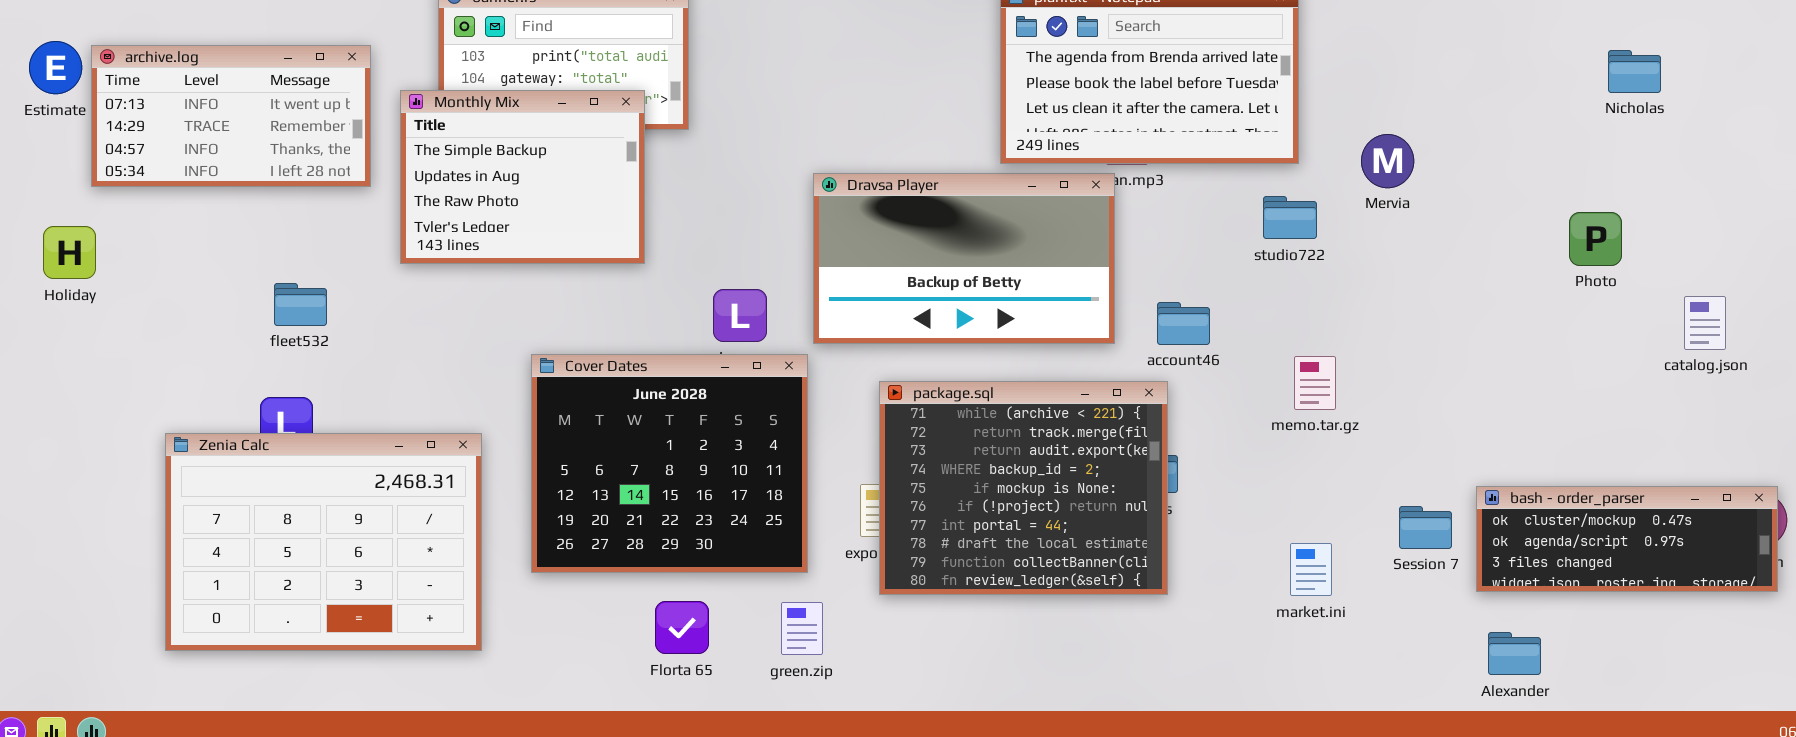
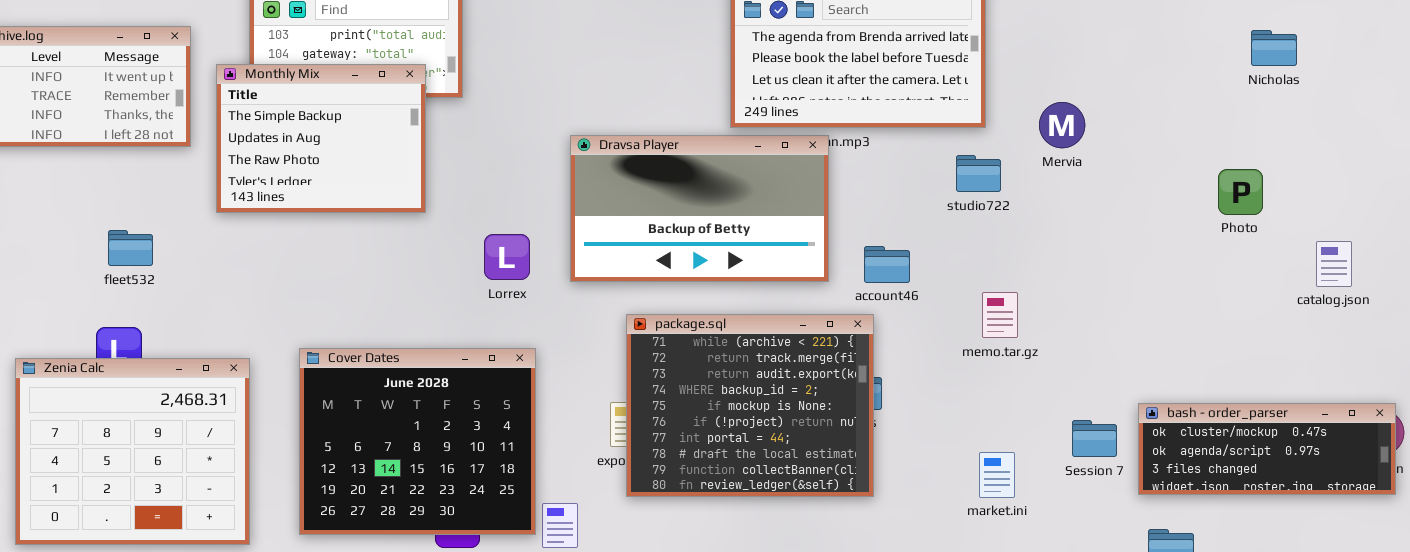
Cover Dates: [531,354,808,573] -> [299,348,536,535], moved
Zenia Calc: [165,433,482,651] -> [15,358,250,545], resized

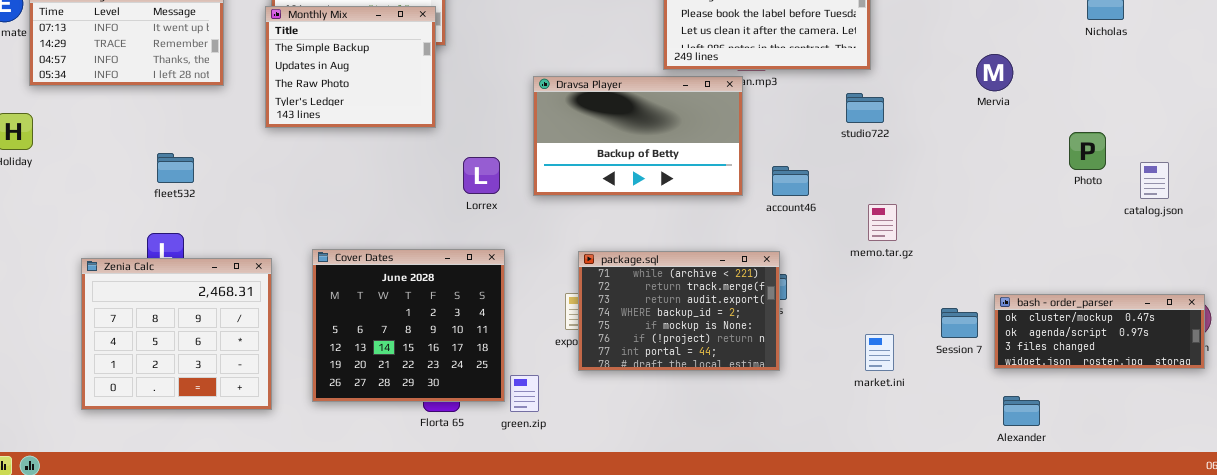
Monthly Mix: [216,64,426,213] -> [265,6,436,128], moved
Mervia: [1039,102,1085,148] -> [976,54,1013,91], moved
Photo: [1218,169,1263,215] -> [1069,132,1106,170], moved
package.sql: [626,314,874,497] -> [578,251,780,371], resized

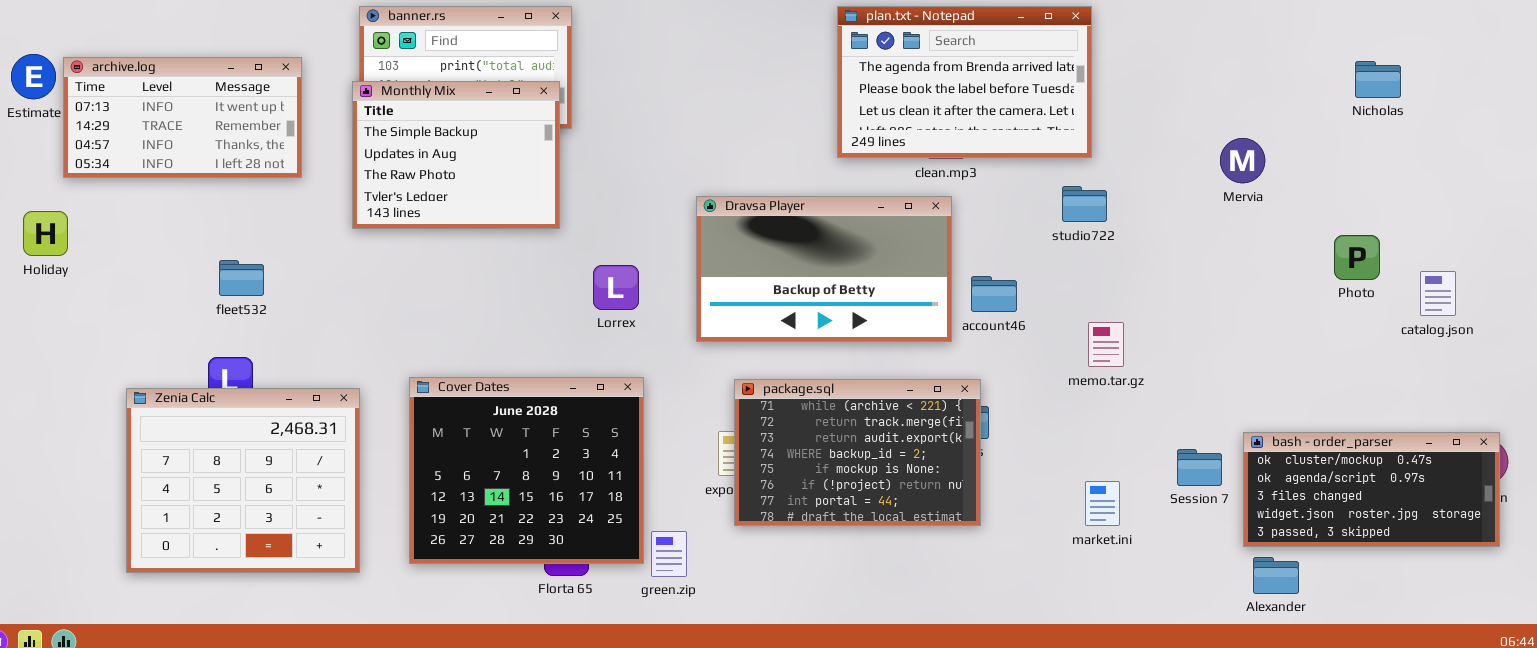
Dravsa Player: [533,76,743,196] -> [696,196,952,342], moved
bash - order_parser: [994,294,1205,369] -> [1243,432,1500,547], resized

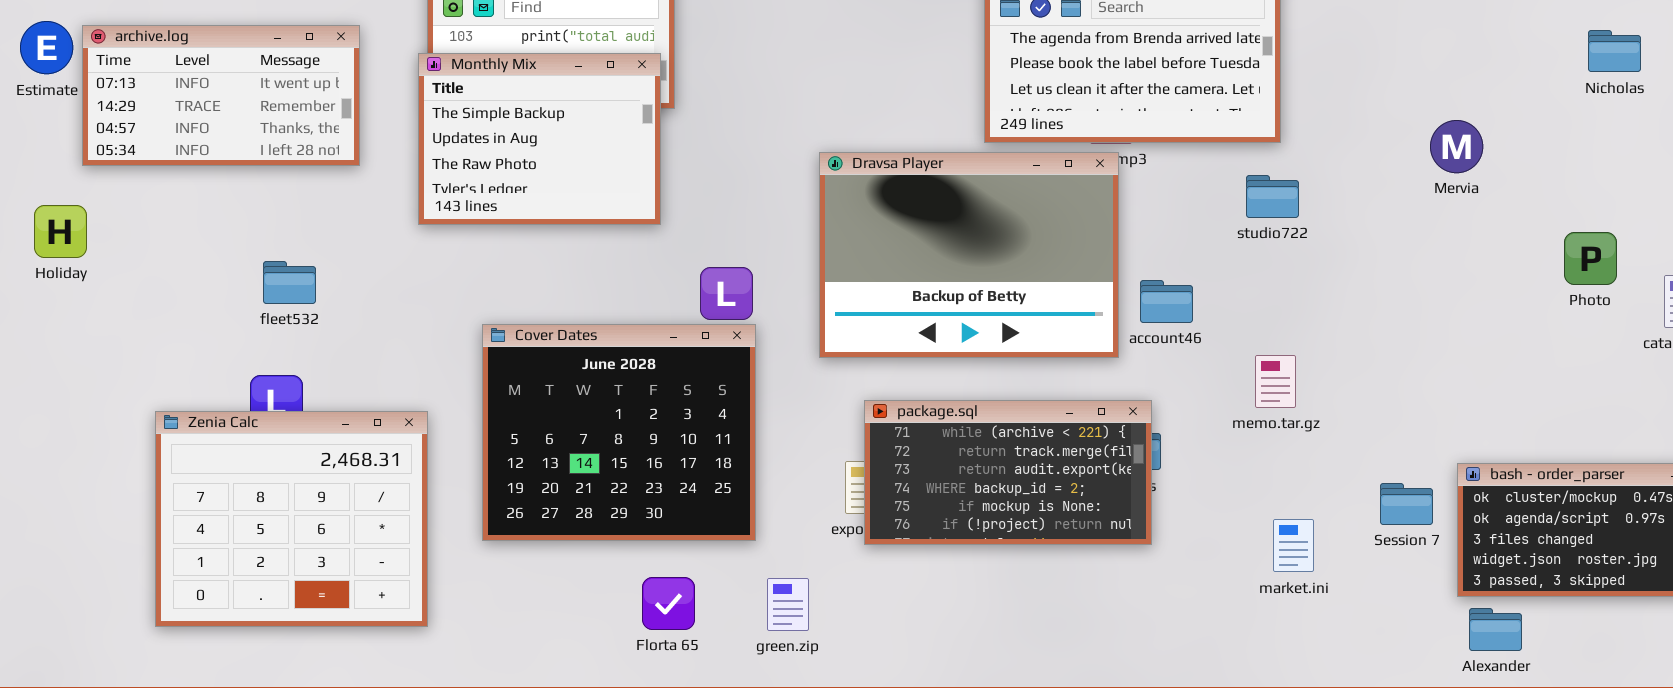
Dravsa Player: [696,196,952,342] -> [819,152,1119,358], resized
memo.tar.gz: [1088,322,1124,367] -> [1255,355,1296,408], moved
Cover Dates: [409,377,644,564] -> [482,324,756,541], moved
package.sql: [734,379,981,526] -> [864,400,1152,545], resized

